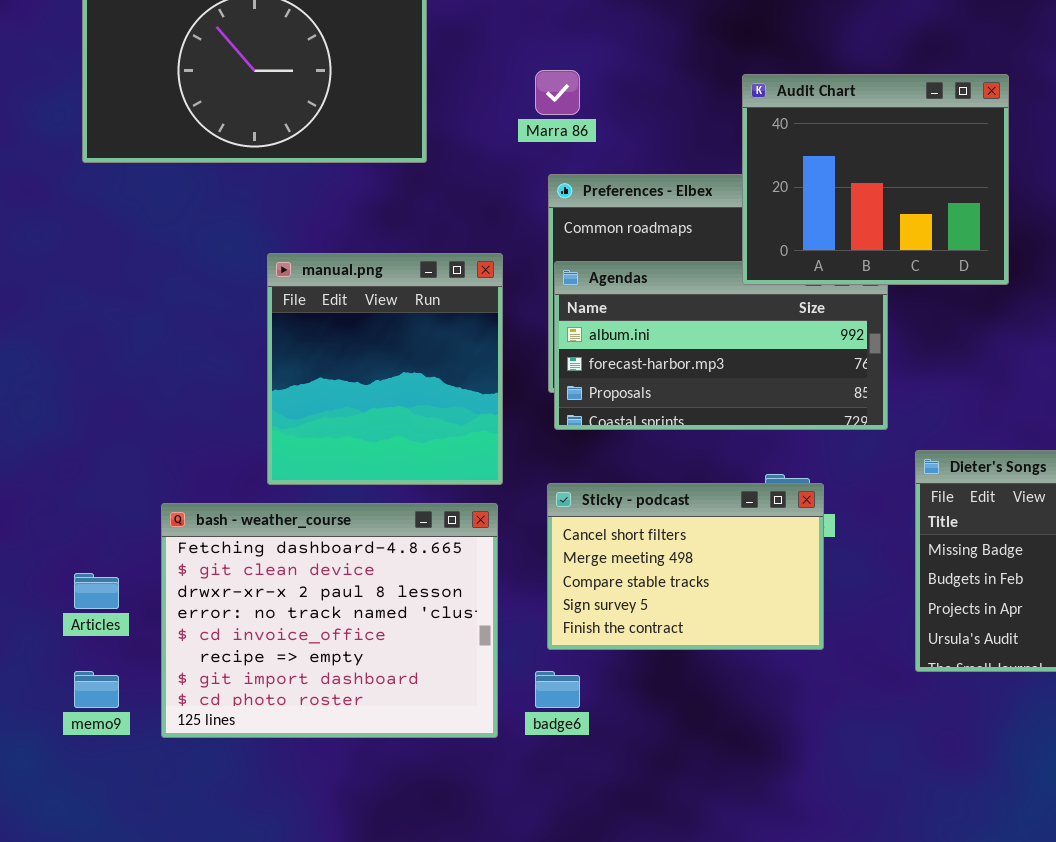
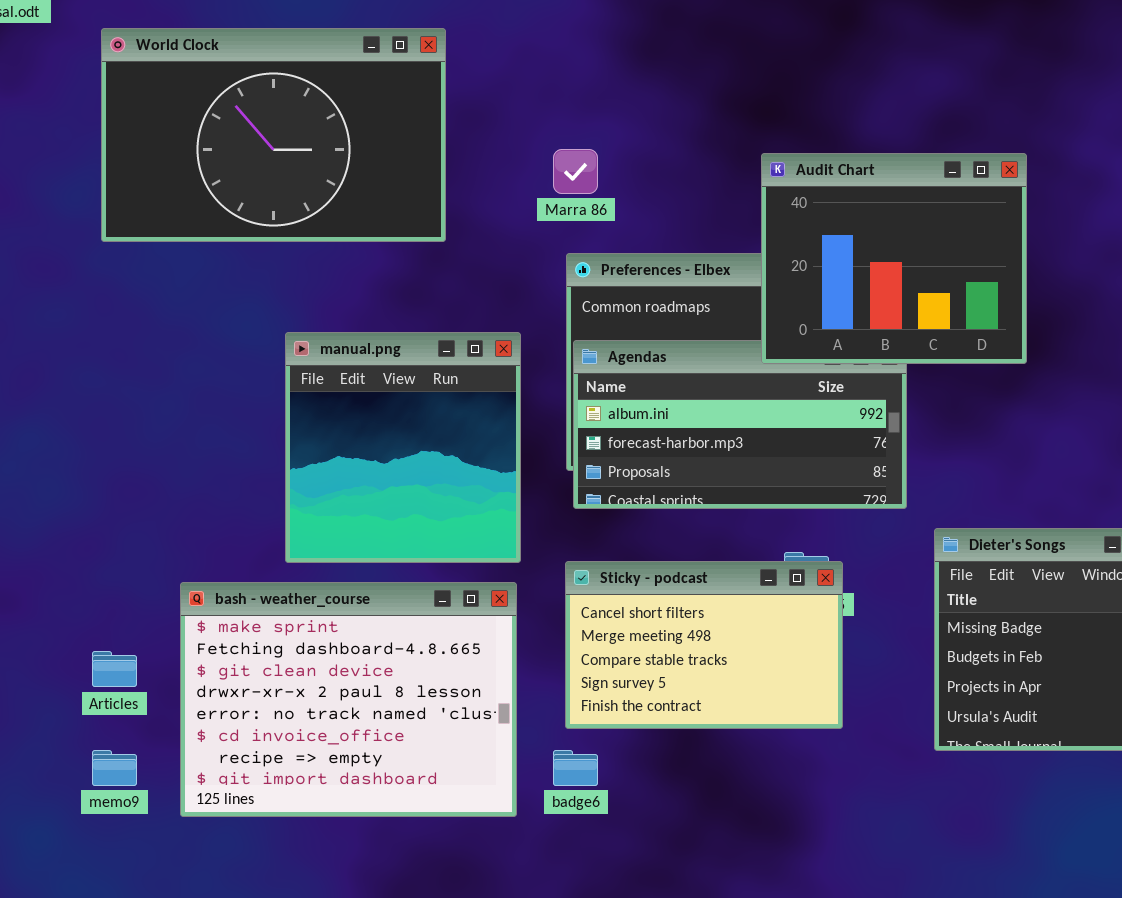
bash - weather_course: [161,503,498,738] -> [180,582,517,817], scrolled up 1 row

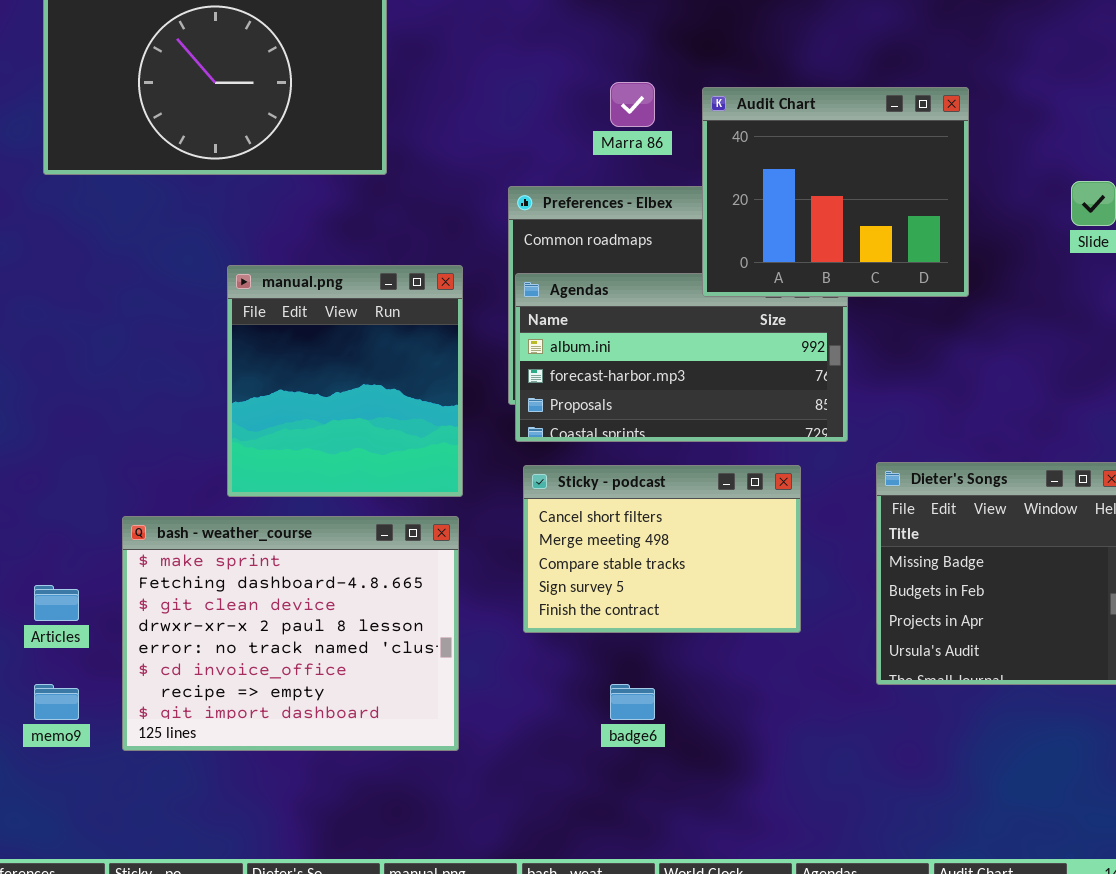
Marra 86: [553,149,598,194] -> [610,82,655,127], moved
Sticky - podcast: [565,561,843,729] -> [523,465,801,633], moved
badge6: [553,750,598,786] -> [610,684,655,720], moved

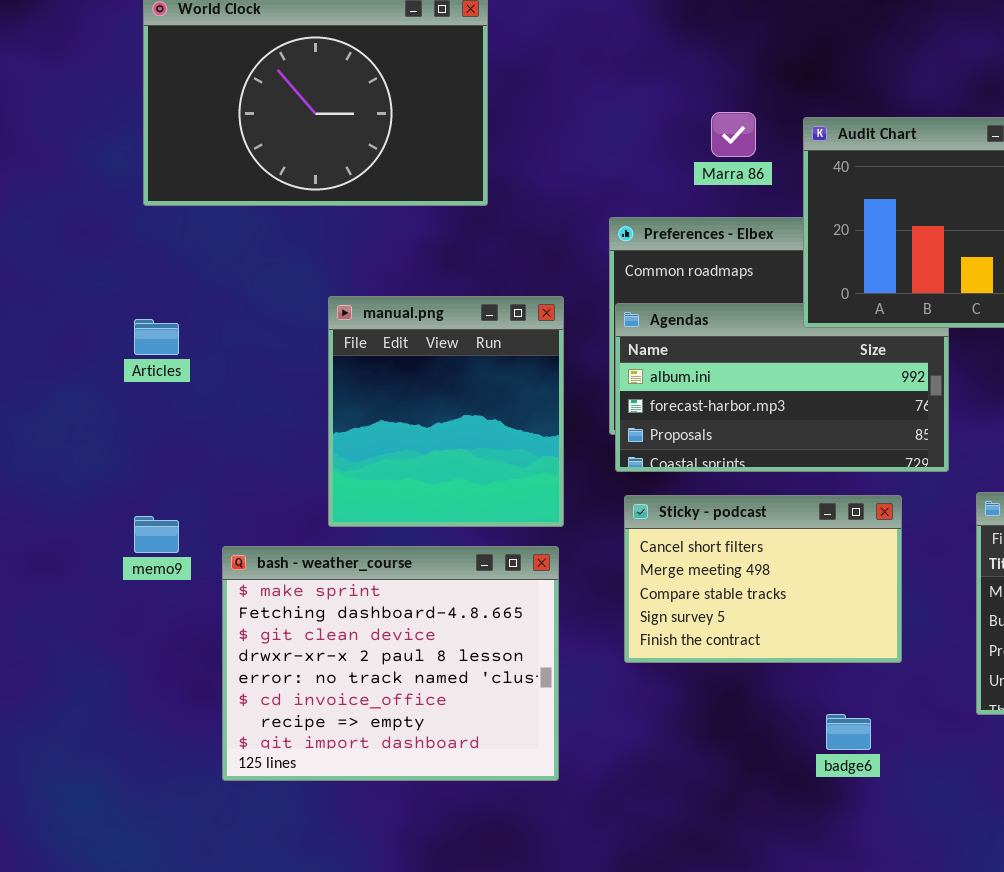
Articles: [34,585,79,621] -> [134,319,179,355], moved
memo9: [34,684,79,720] -> [134,516,179,553], moved
badge6: [610,684,655,720] -> [826,714,871,750], moved

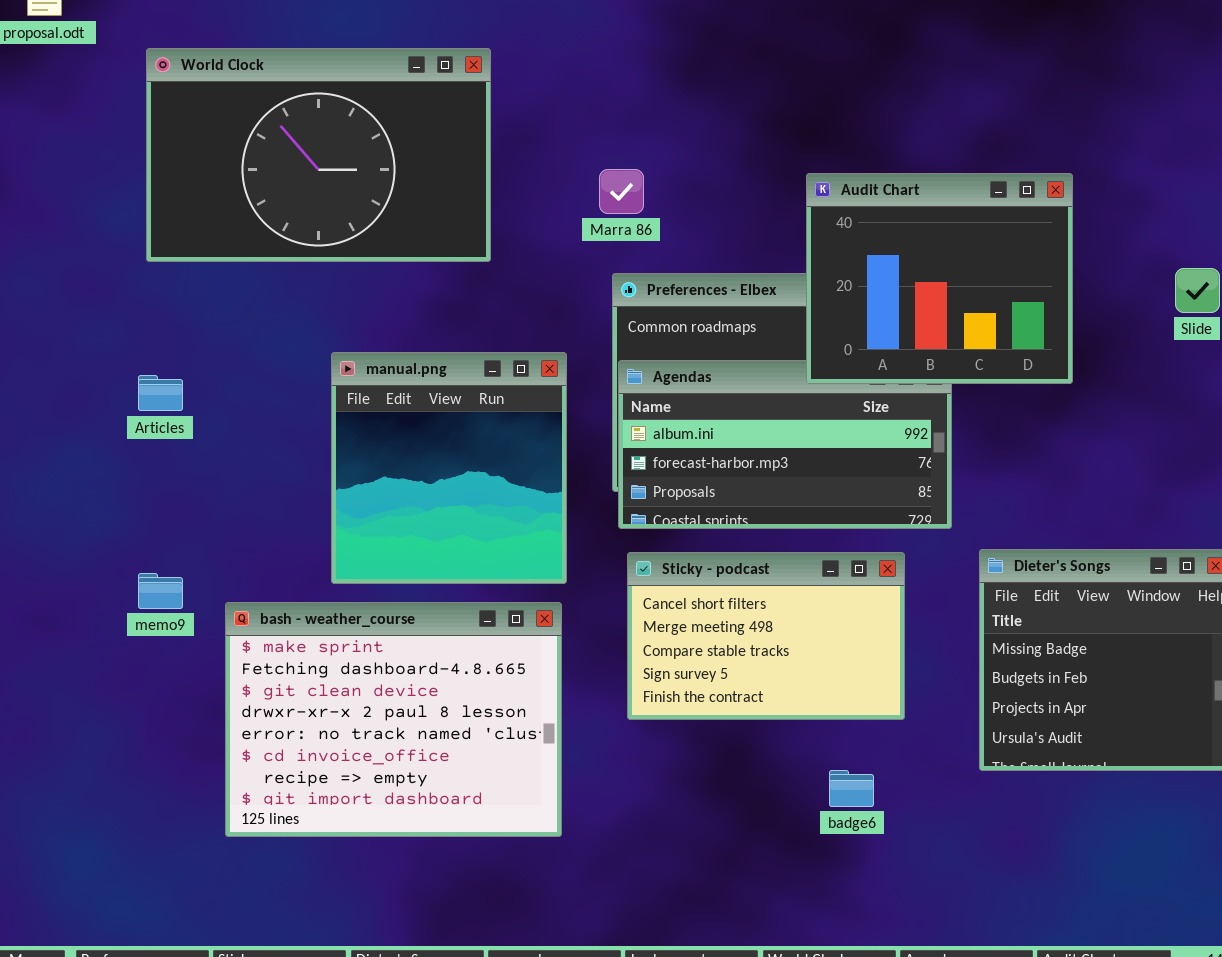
Marra 86: [711,112,756,157] -> [599,169,644,214], moved

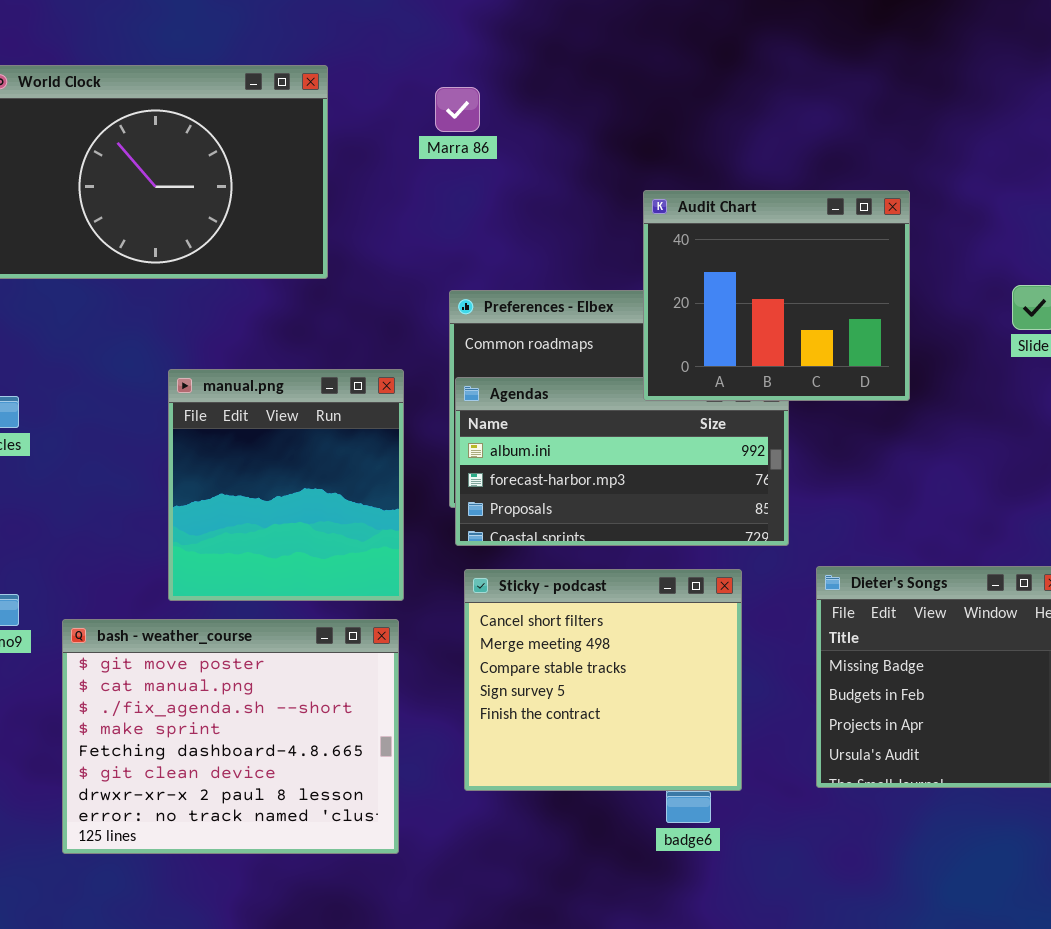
Marra 86: [599,169,644,214] -> [435,87,480,132], moved
Sticky - podcast: [627,552,905,720] -> [464,569,742,791], resized
bash - weather_course: [225,602,562,837] -> [62,619,399,854], scrolled up 3 rows

